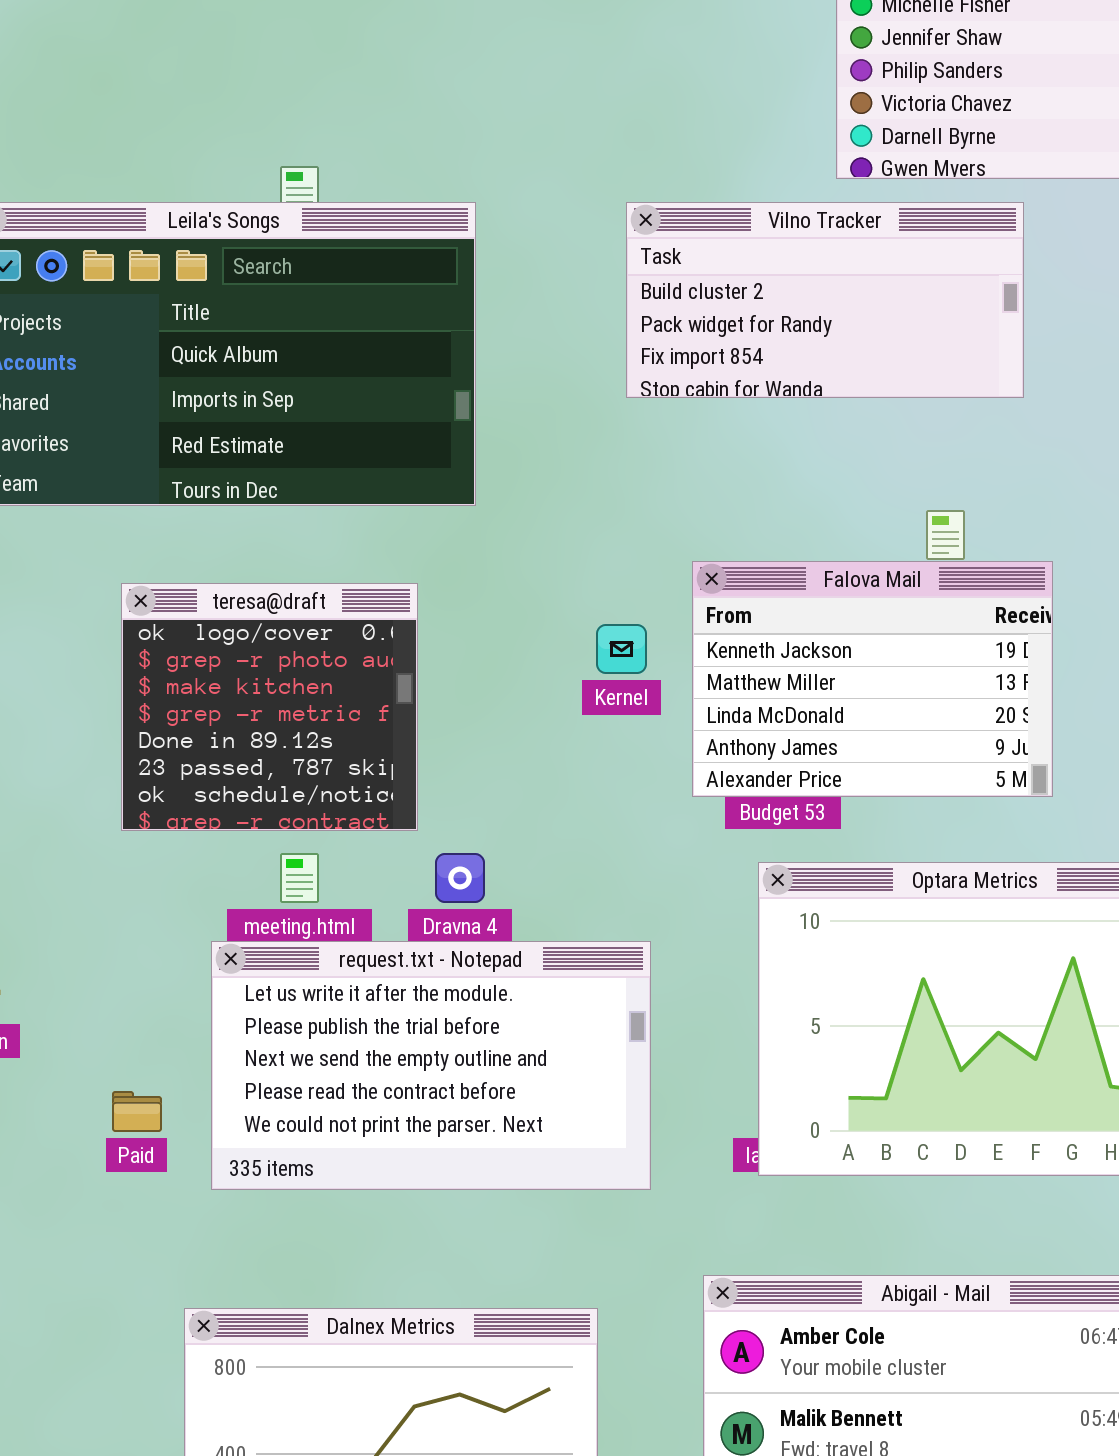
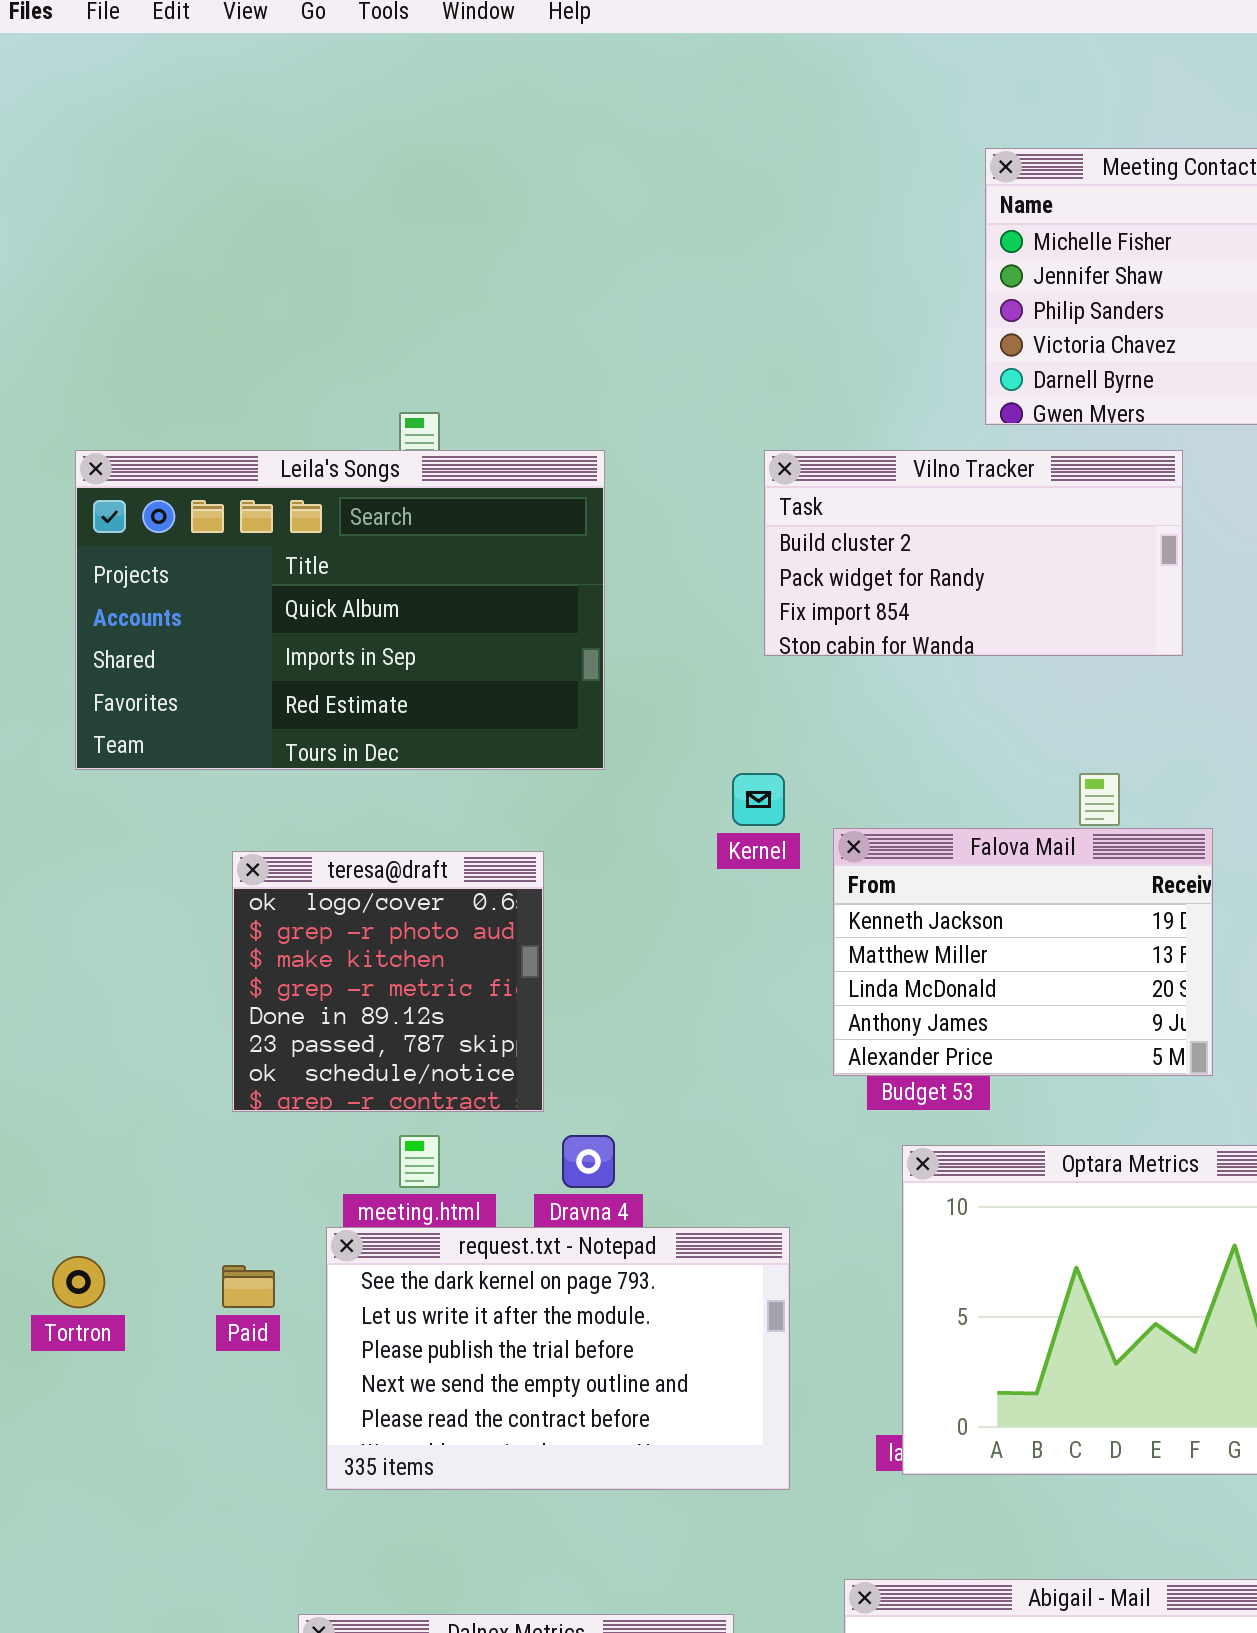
Kernel: [596,624,647,674] -> [732,773,785,826], moved
request.txt - Notepad: [211,941,651,1190] -> [326,1227,790,1490], scrolled up 1 row
Paid: [112,1091,162,1132] -> [222,1265,275,1308], moved

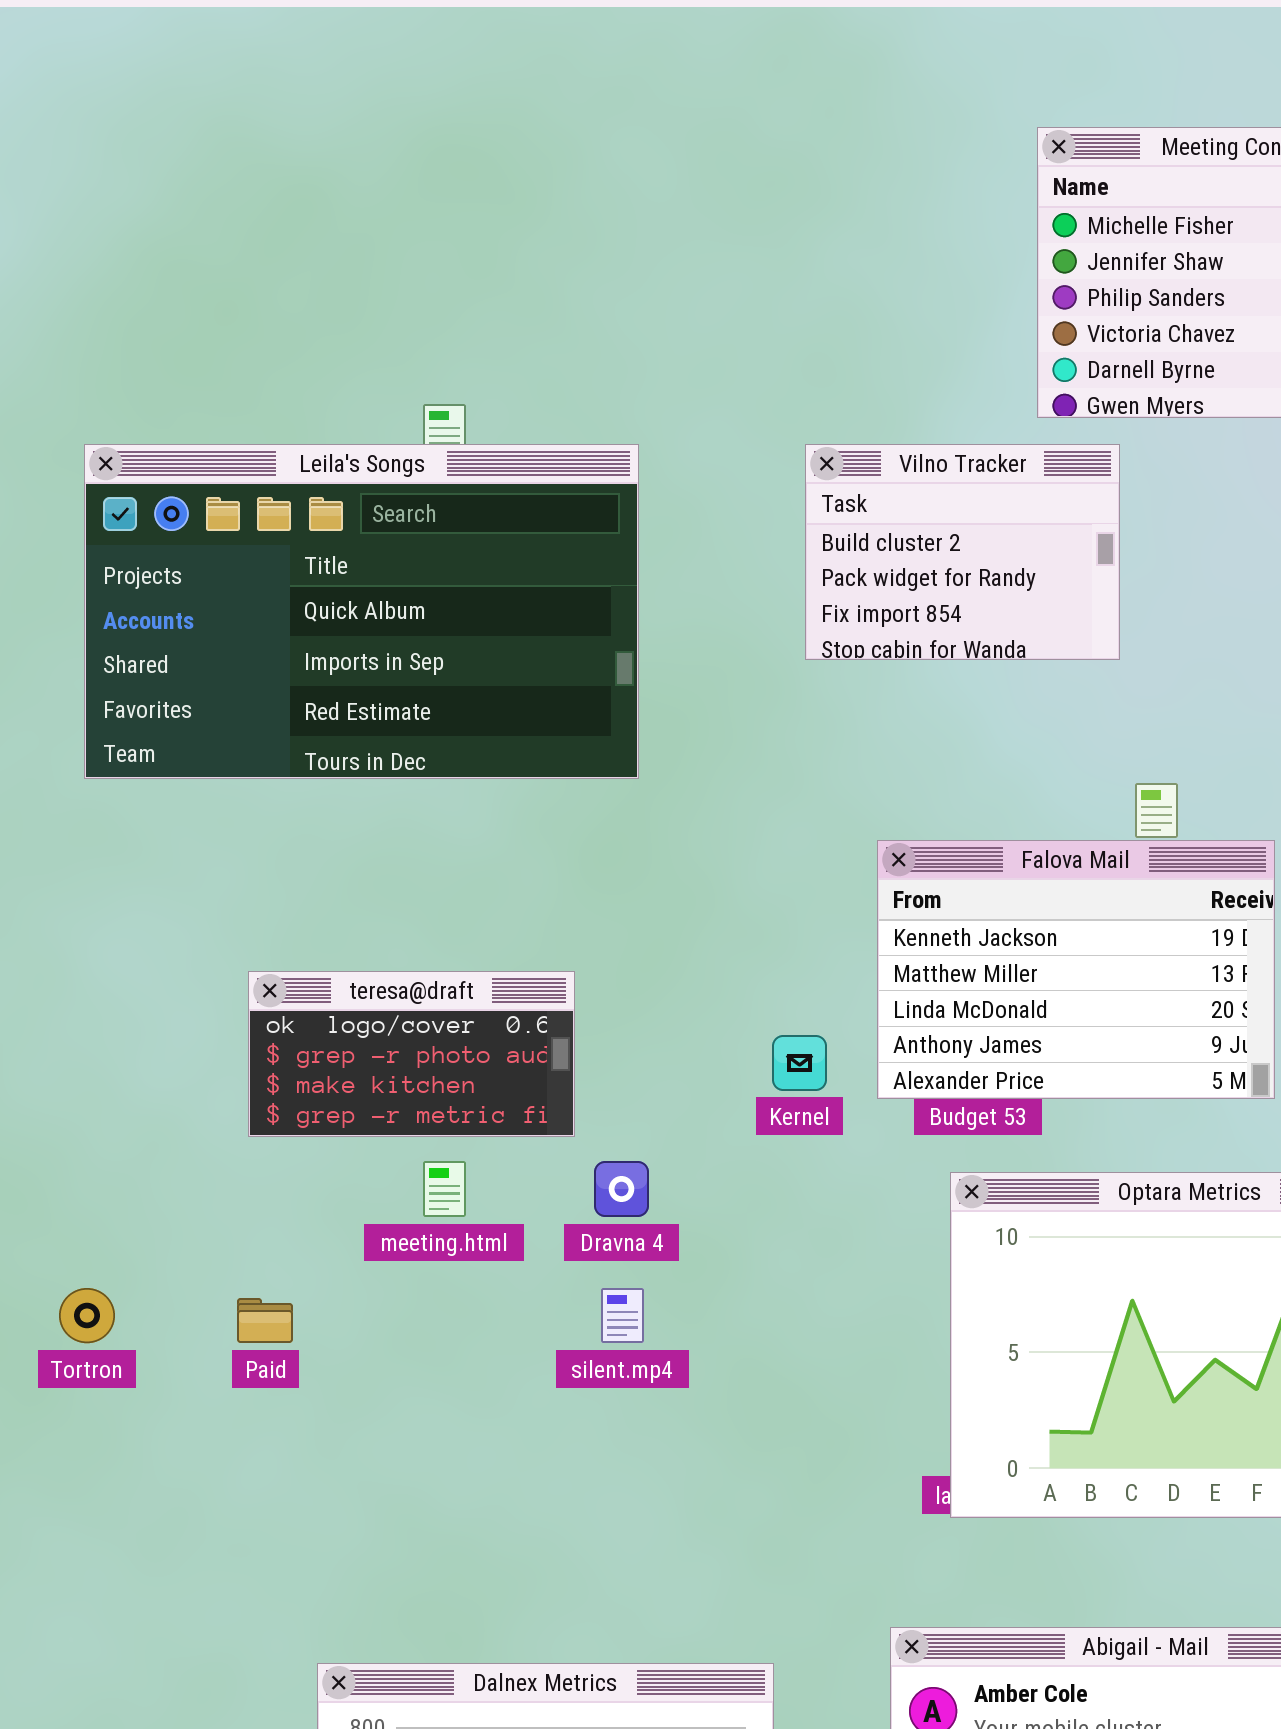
Vilno Tracker: [764,450,1183,656] -> [805,444,1120,660], resized
Kernel: [732,773,785,826] -> [772,1035,827,1091], moved
teresa@draft: [232,851,544,1112] -> [248,971,575,1137], resized
request.txt - Notepad: [326,1227,790,1490] -> none, closed

